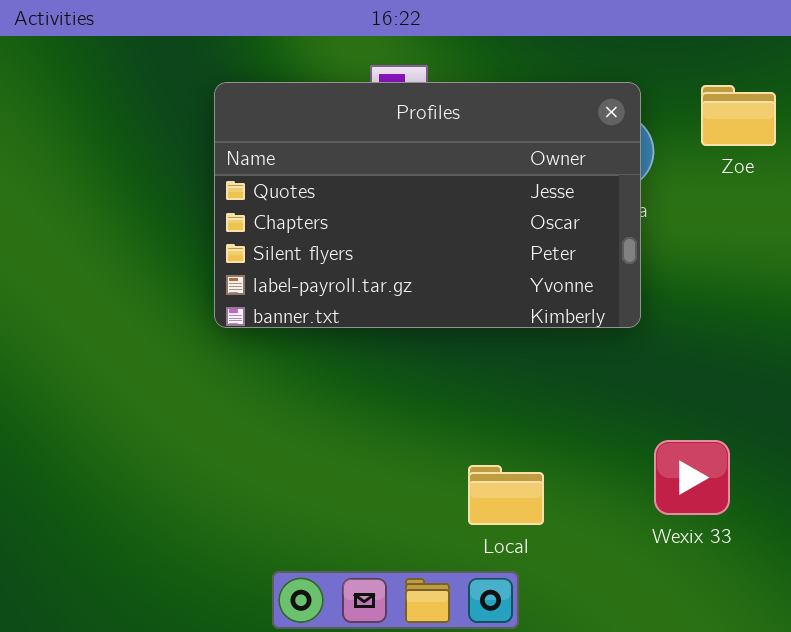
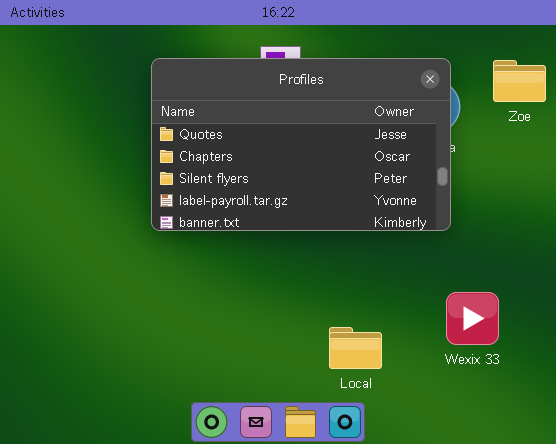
Wexix 33: [654,440,730,515] -> [446,292,499,345], moved

